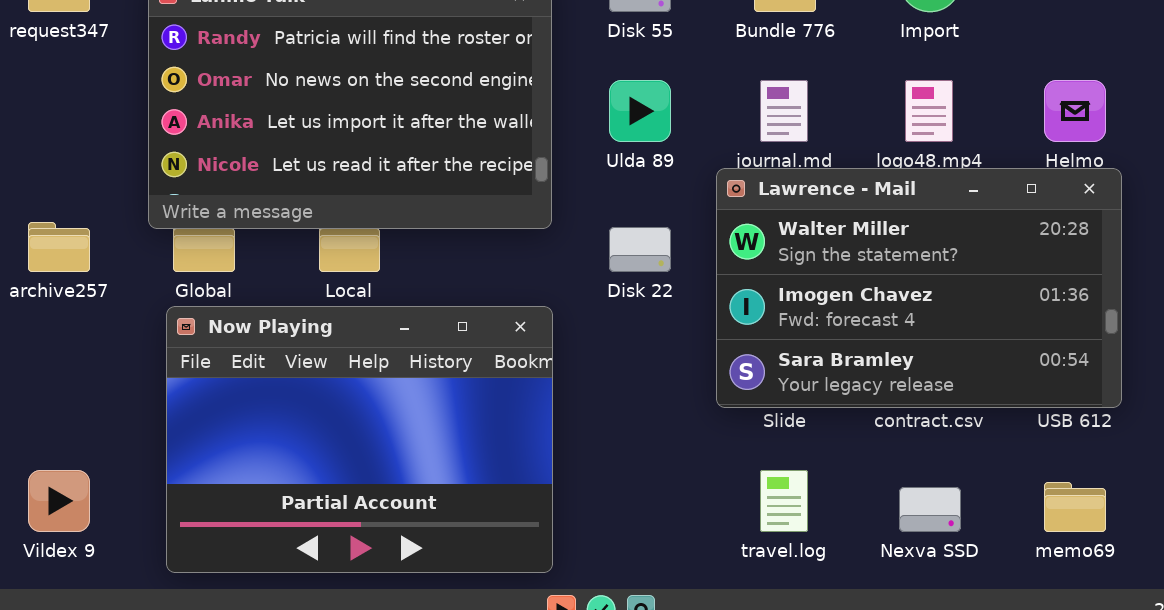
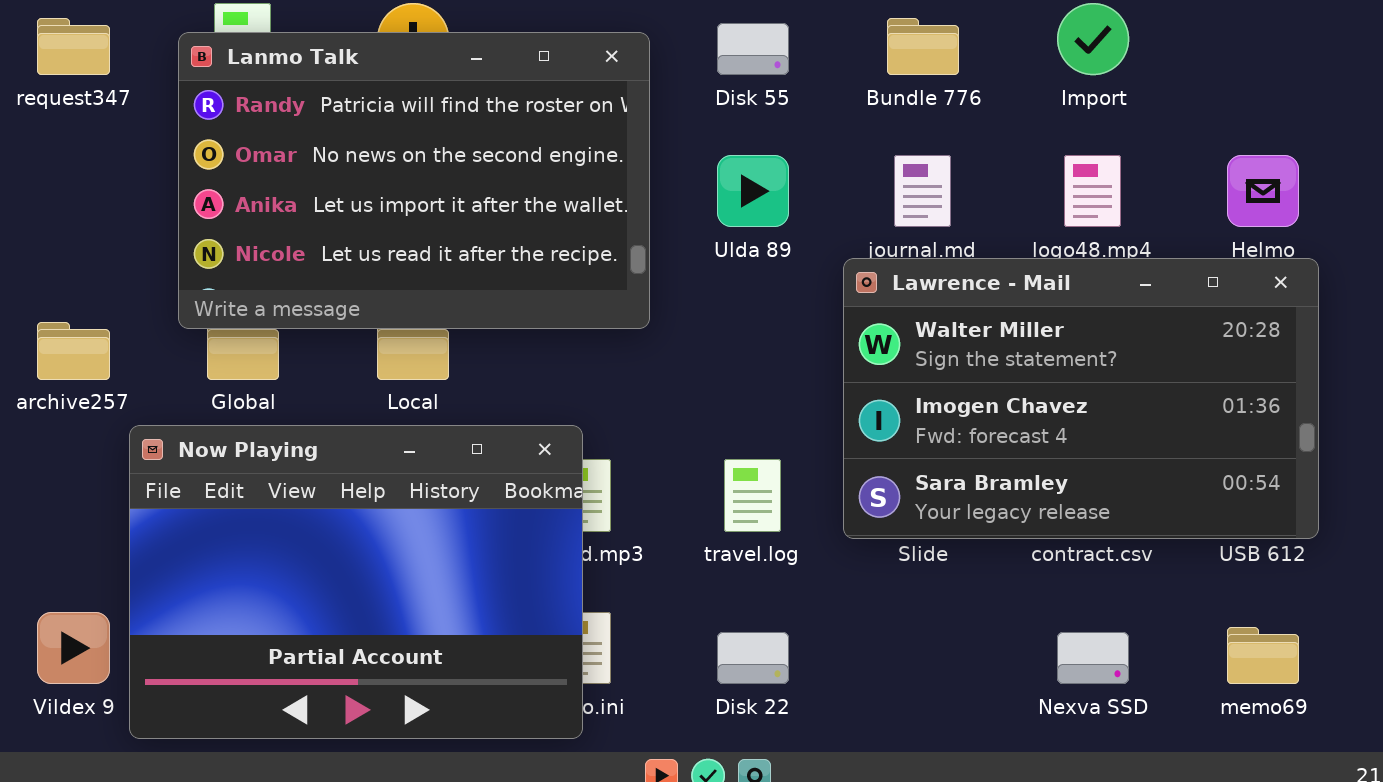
Disk 22: [609,227,671,272] -> [717,632,789,684], moved
Now Playing: [166,306,553,573] -> [129,425,583,739], moved
travel.log: [760,470,808,532] -> [724,459,781,532], moved

